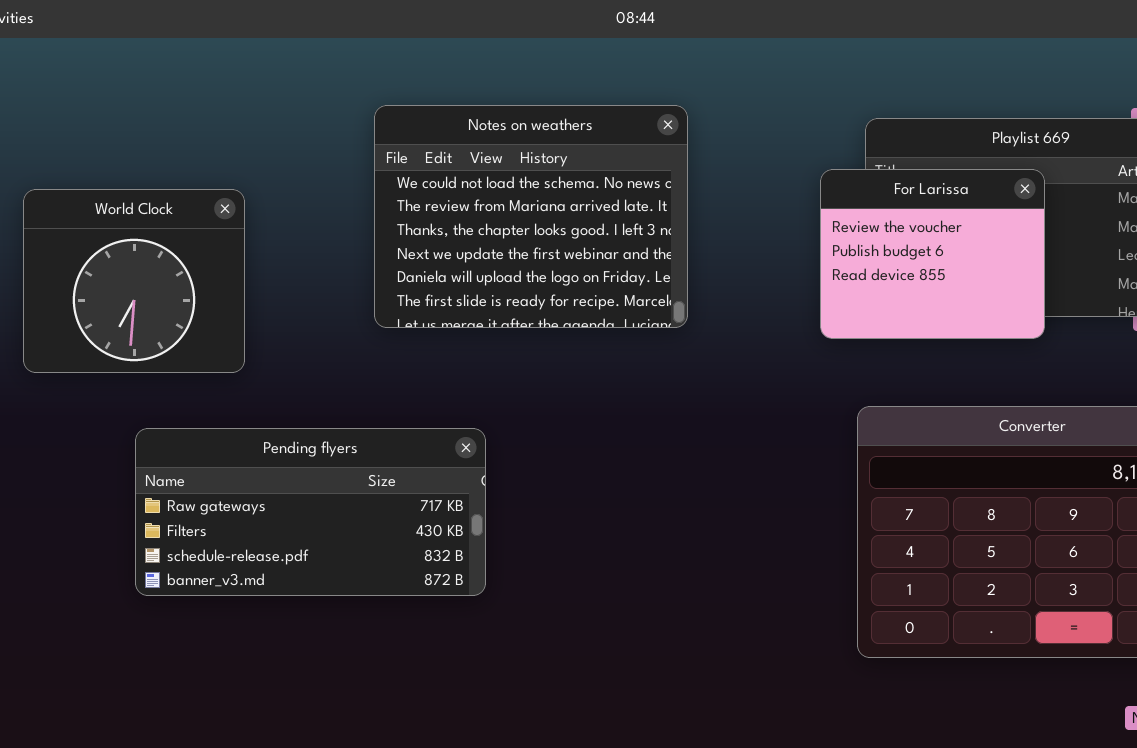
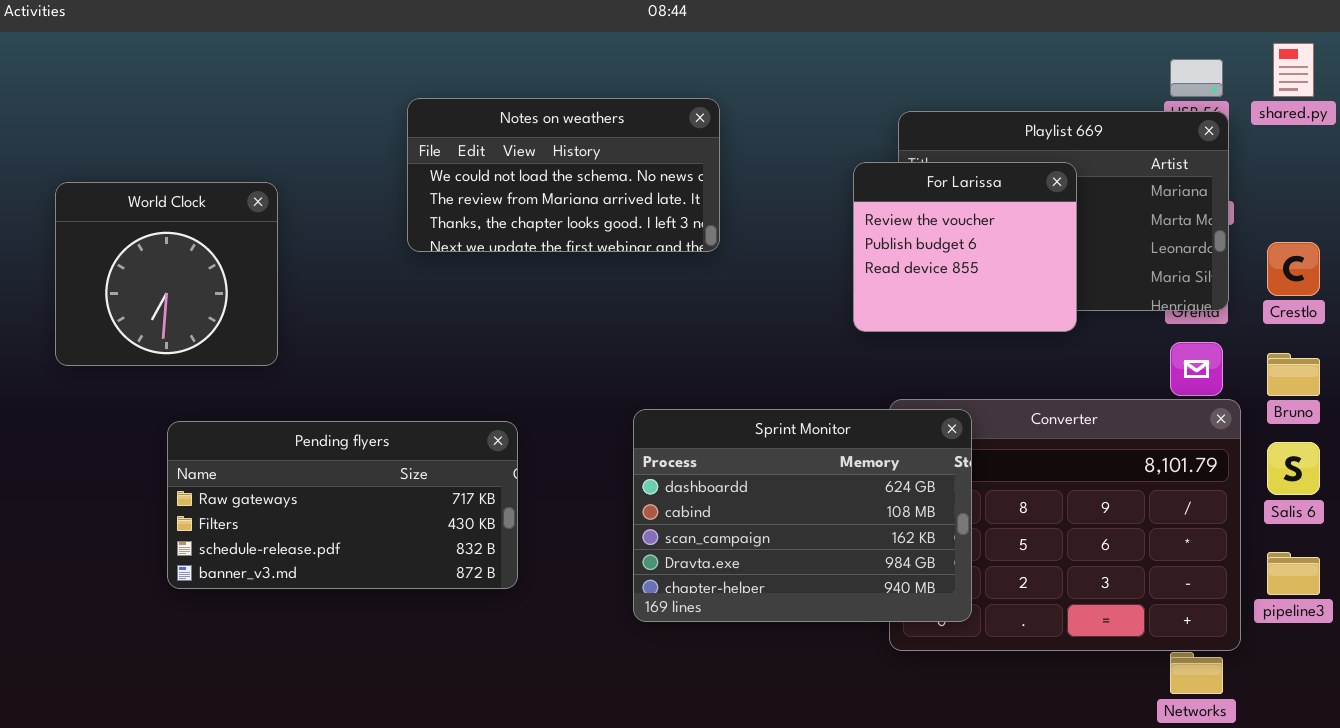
Notes on weathers: [374,105,688,328] -> [407,98,720,252], resized
Sprint Monitor: none -> [633,409,972,622], opened

